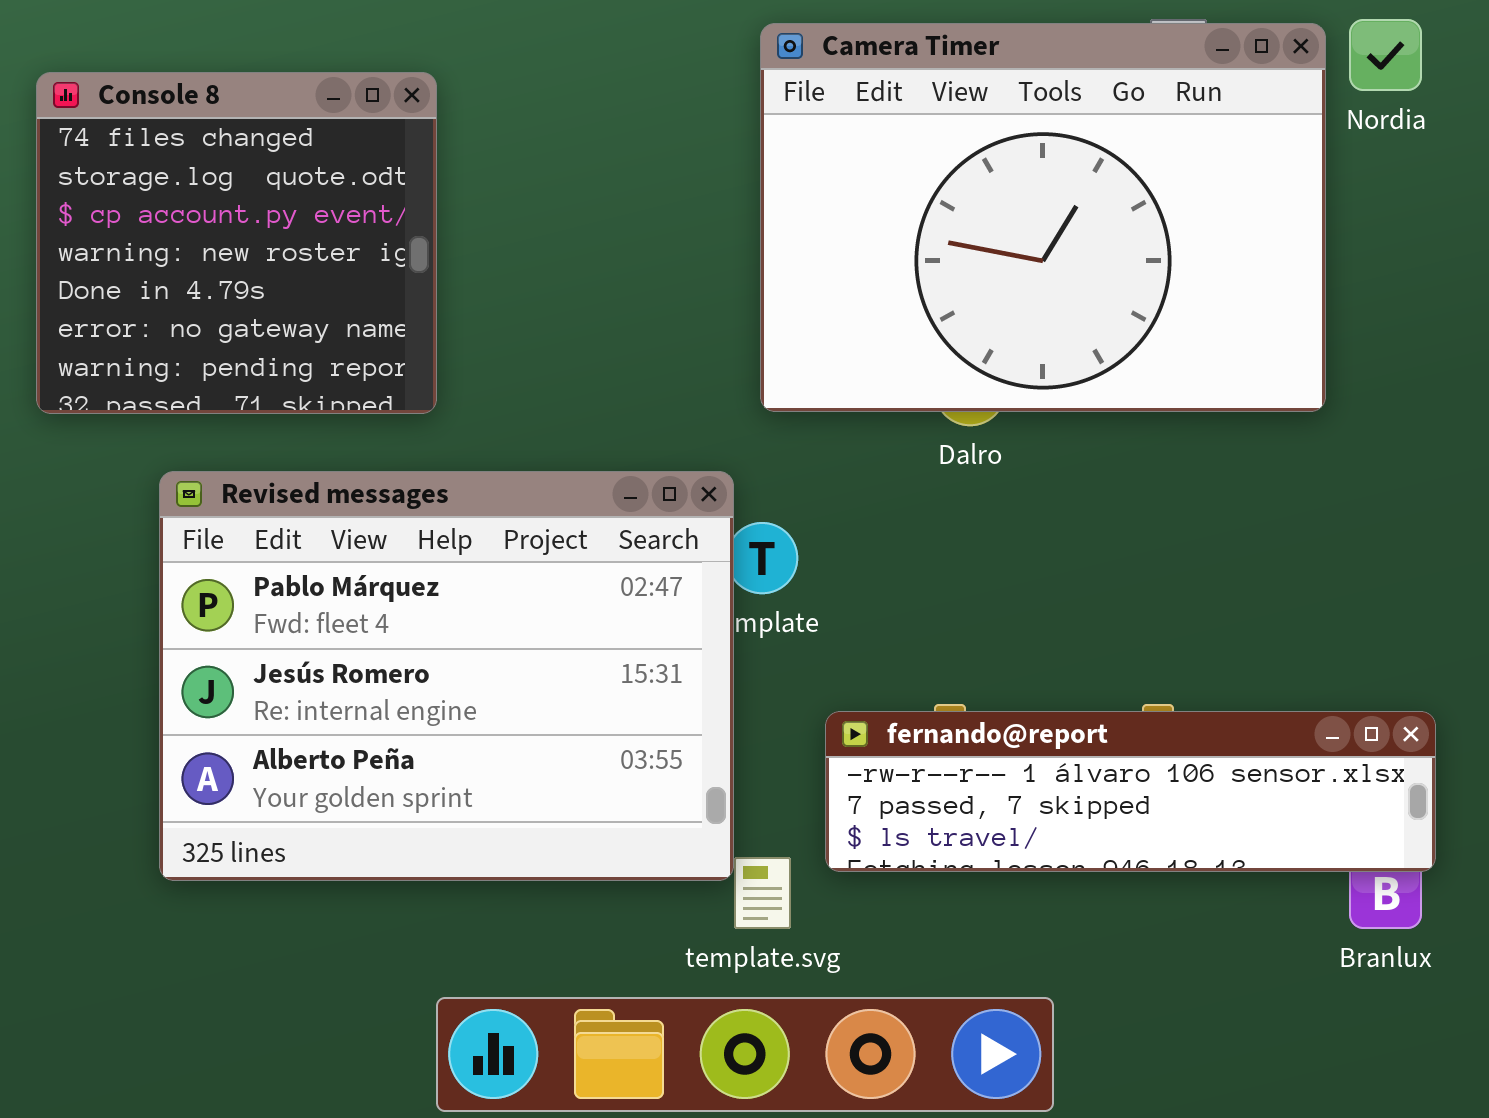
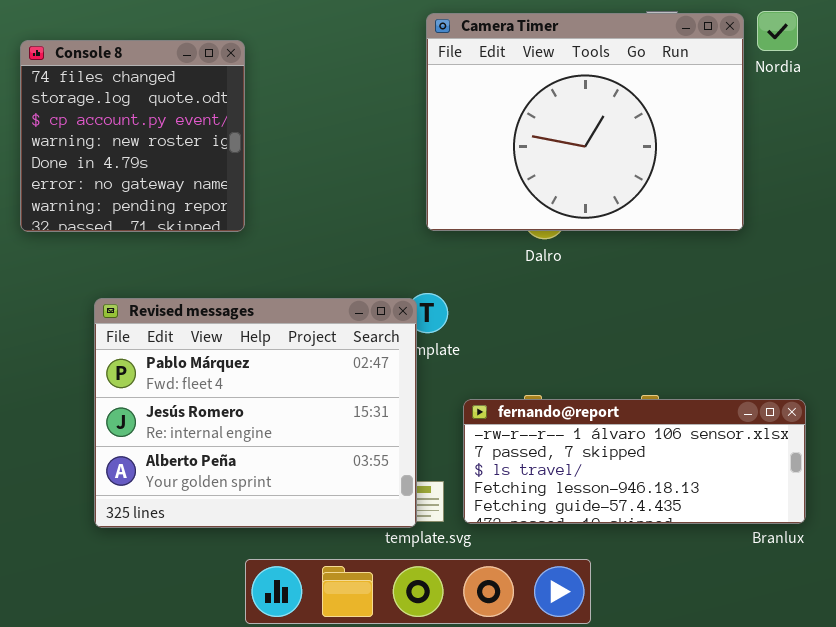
Revised messages: [159,471,734,881] -> [94,298,417,528], moved
fernando@report: [825,711,1436,872] -> [463,399,806,524], resized

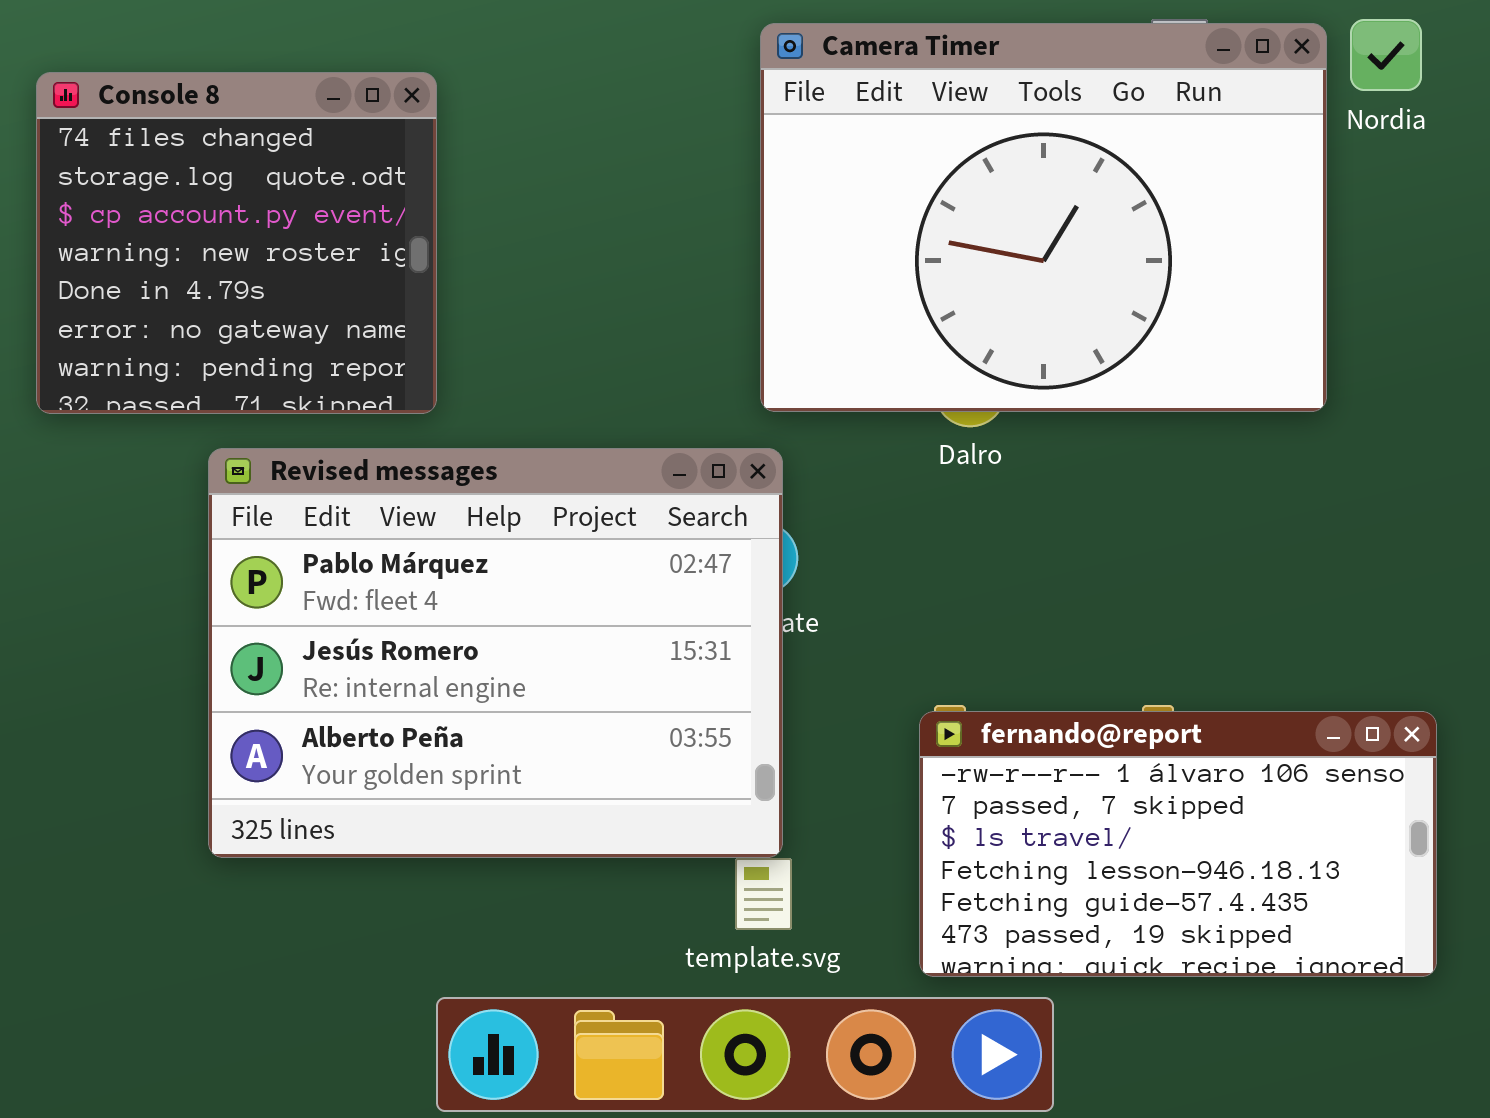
Revised messages: [94,298,417,528] -> [208,448,783,858], moved
fernando@report: [463,399,806,524] -> [919,711,1437,977], resized

